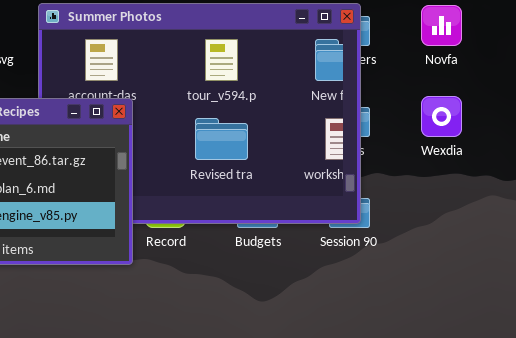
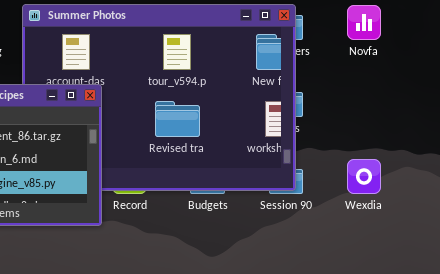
Wexdia: [421,96,462,137] -> [347,159,381,194], moved

